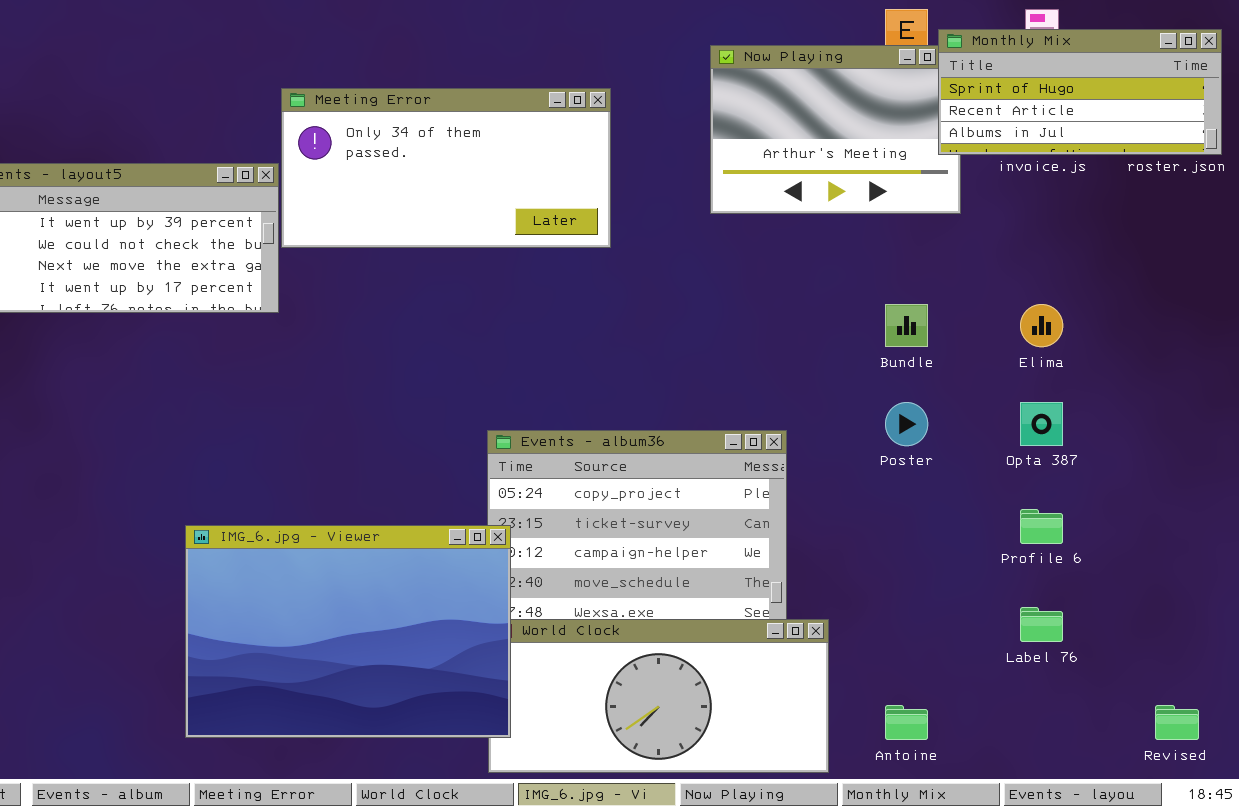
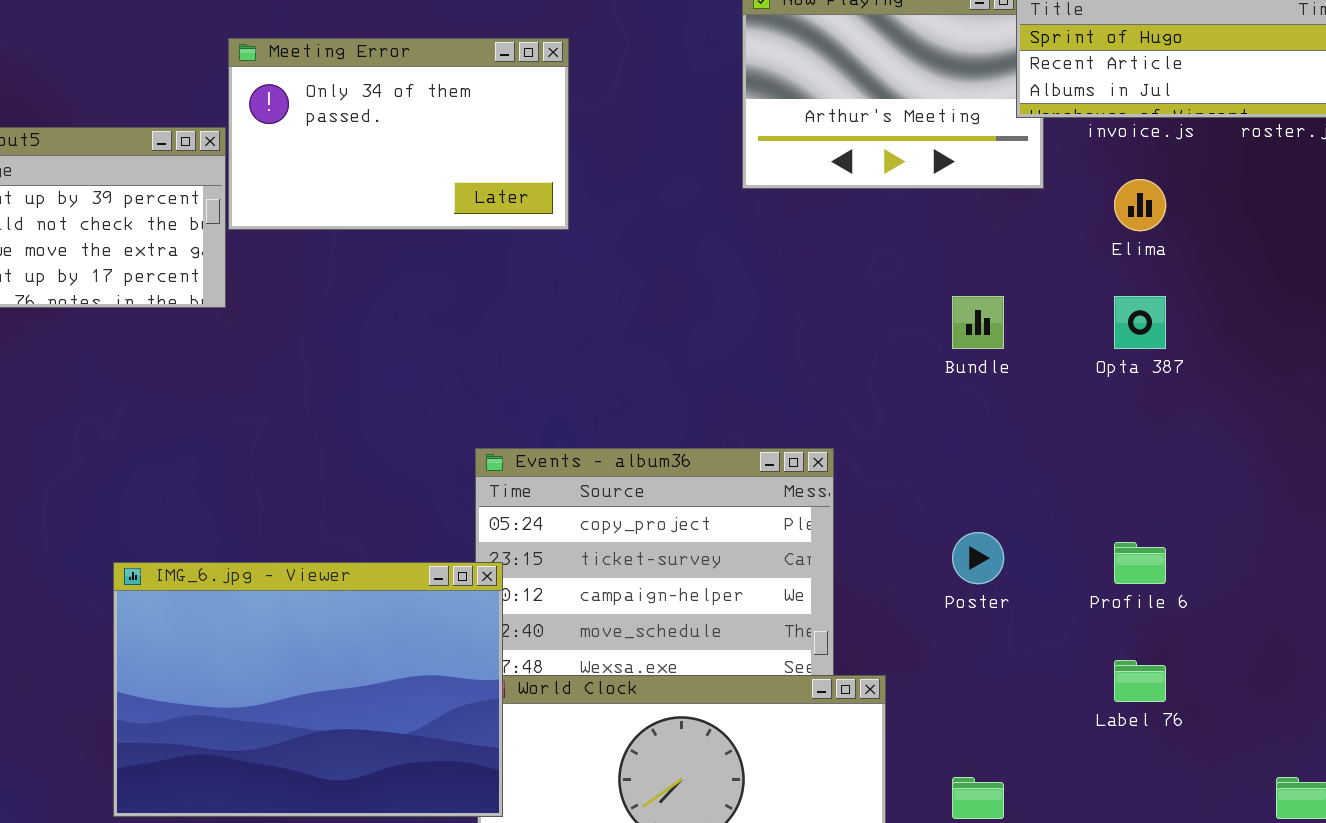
Meeting Error: [281,88,611,248] -> [228,38,569,230], resized
Elima: [1020,304,1063,347] -> [1114,179,1166,231], moved
Poster: [885,402,928,446] -> [952,532,1004,584], moved
Opta 387: [1020,402,1063,446] -> [1114,296,1166,349], moved

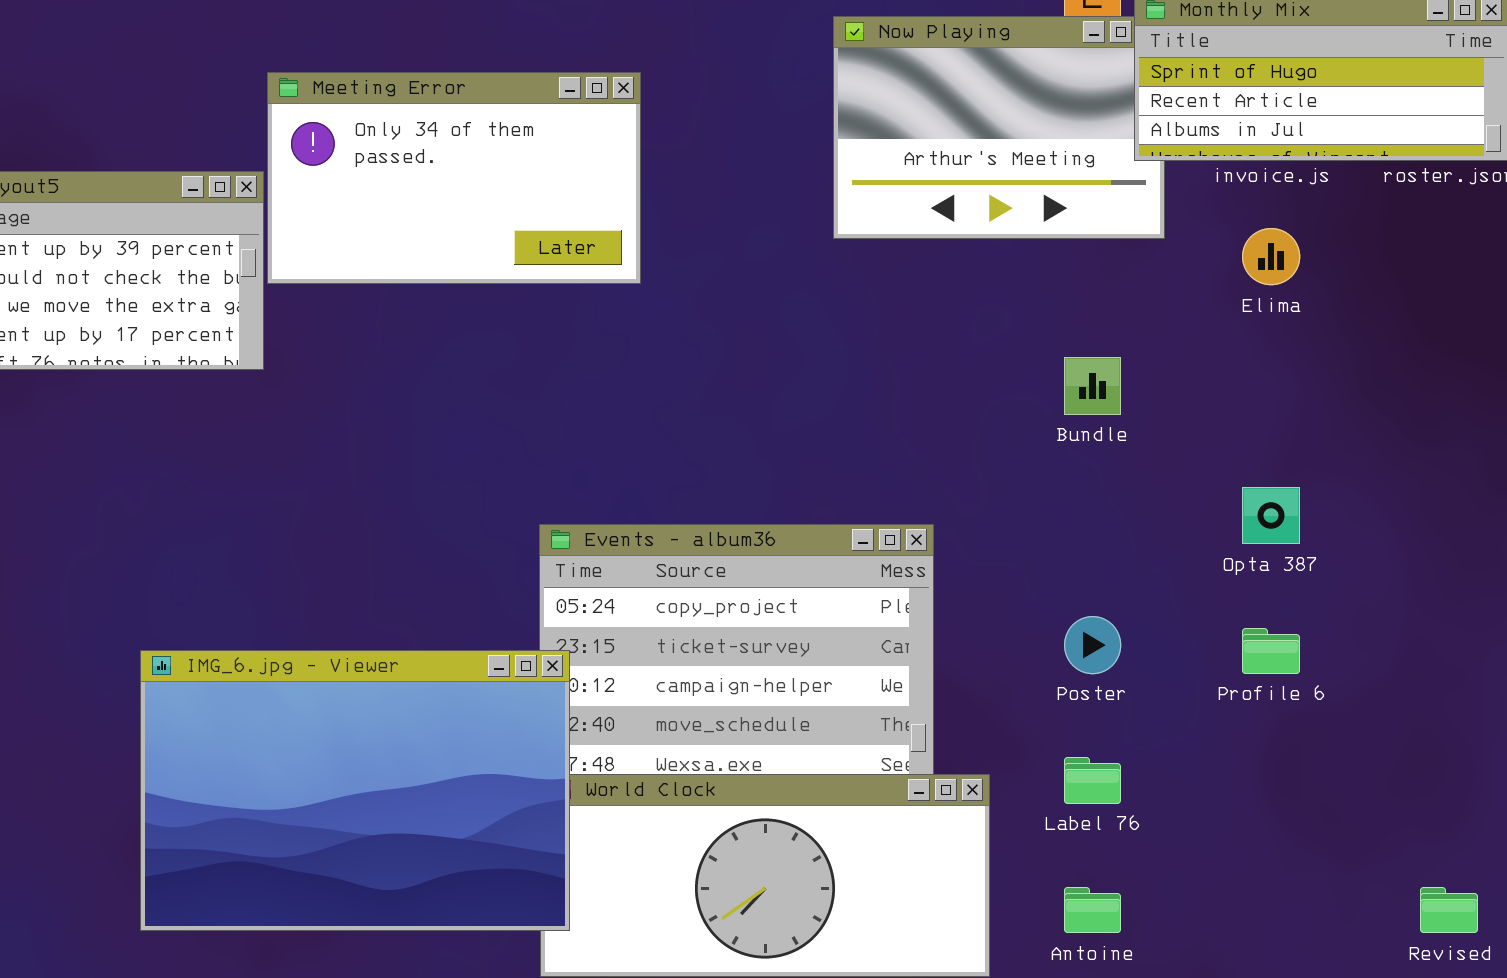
Opta 387: [1114,296,1166,349] -> [1242,487,1300,544], moved
Label 76: [1114,660,1166,702] -> [1064,757,1121,804], moved

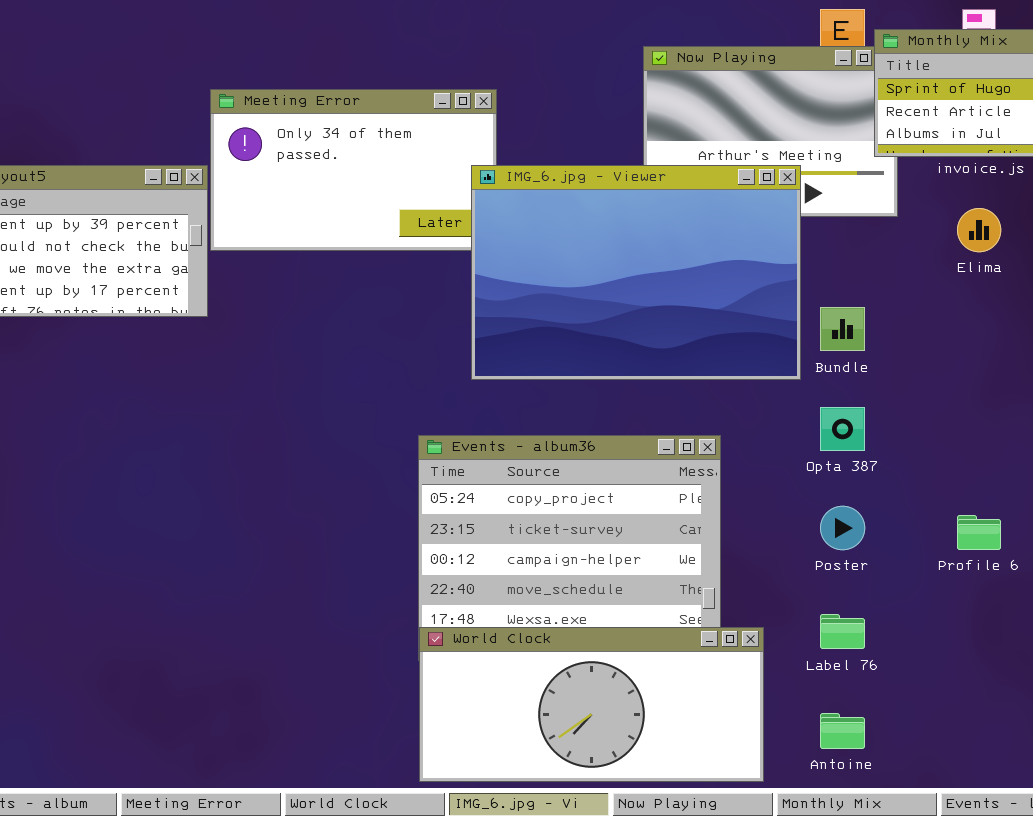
Opta 387: [1242,487,1300,544] -> [820,407,865,451], moved
IMG_6.jpg - Viewer: [140,650,570,931] -> [471,165,801,380], moved

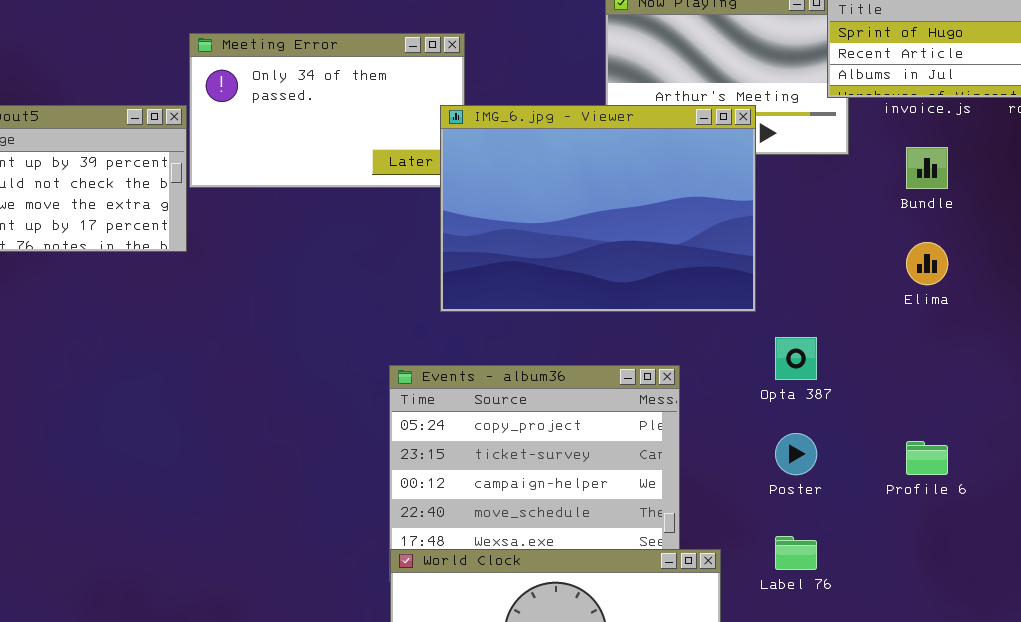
Elima: [957,208,1001,252] -> [906,242,948,285], moved
Bundle: [820,307,865,351] -> [906,147,948,189], moved

